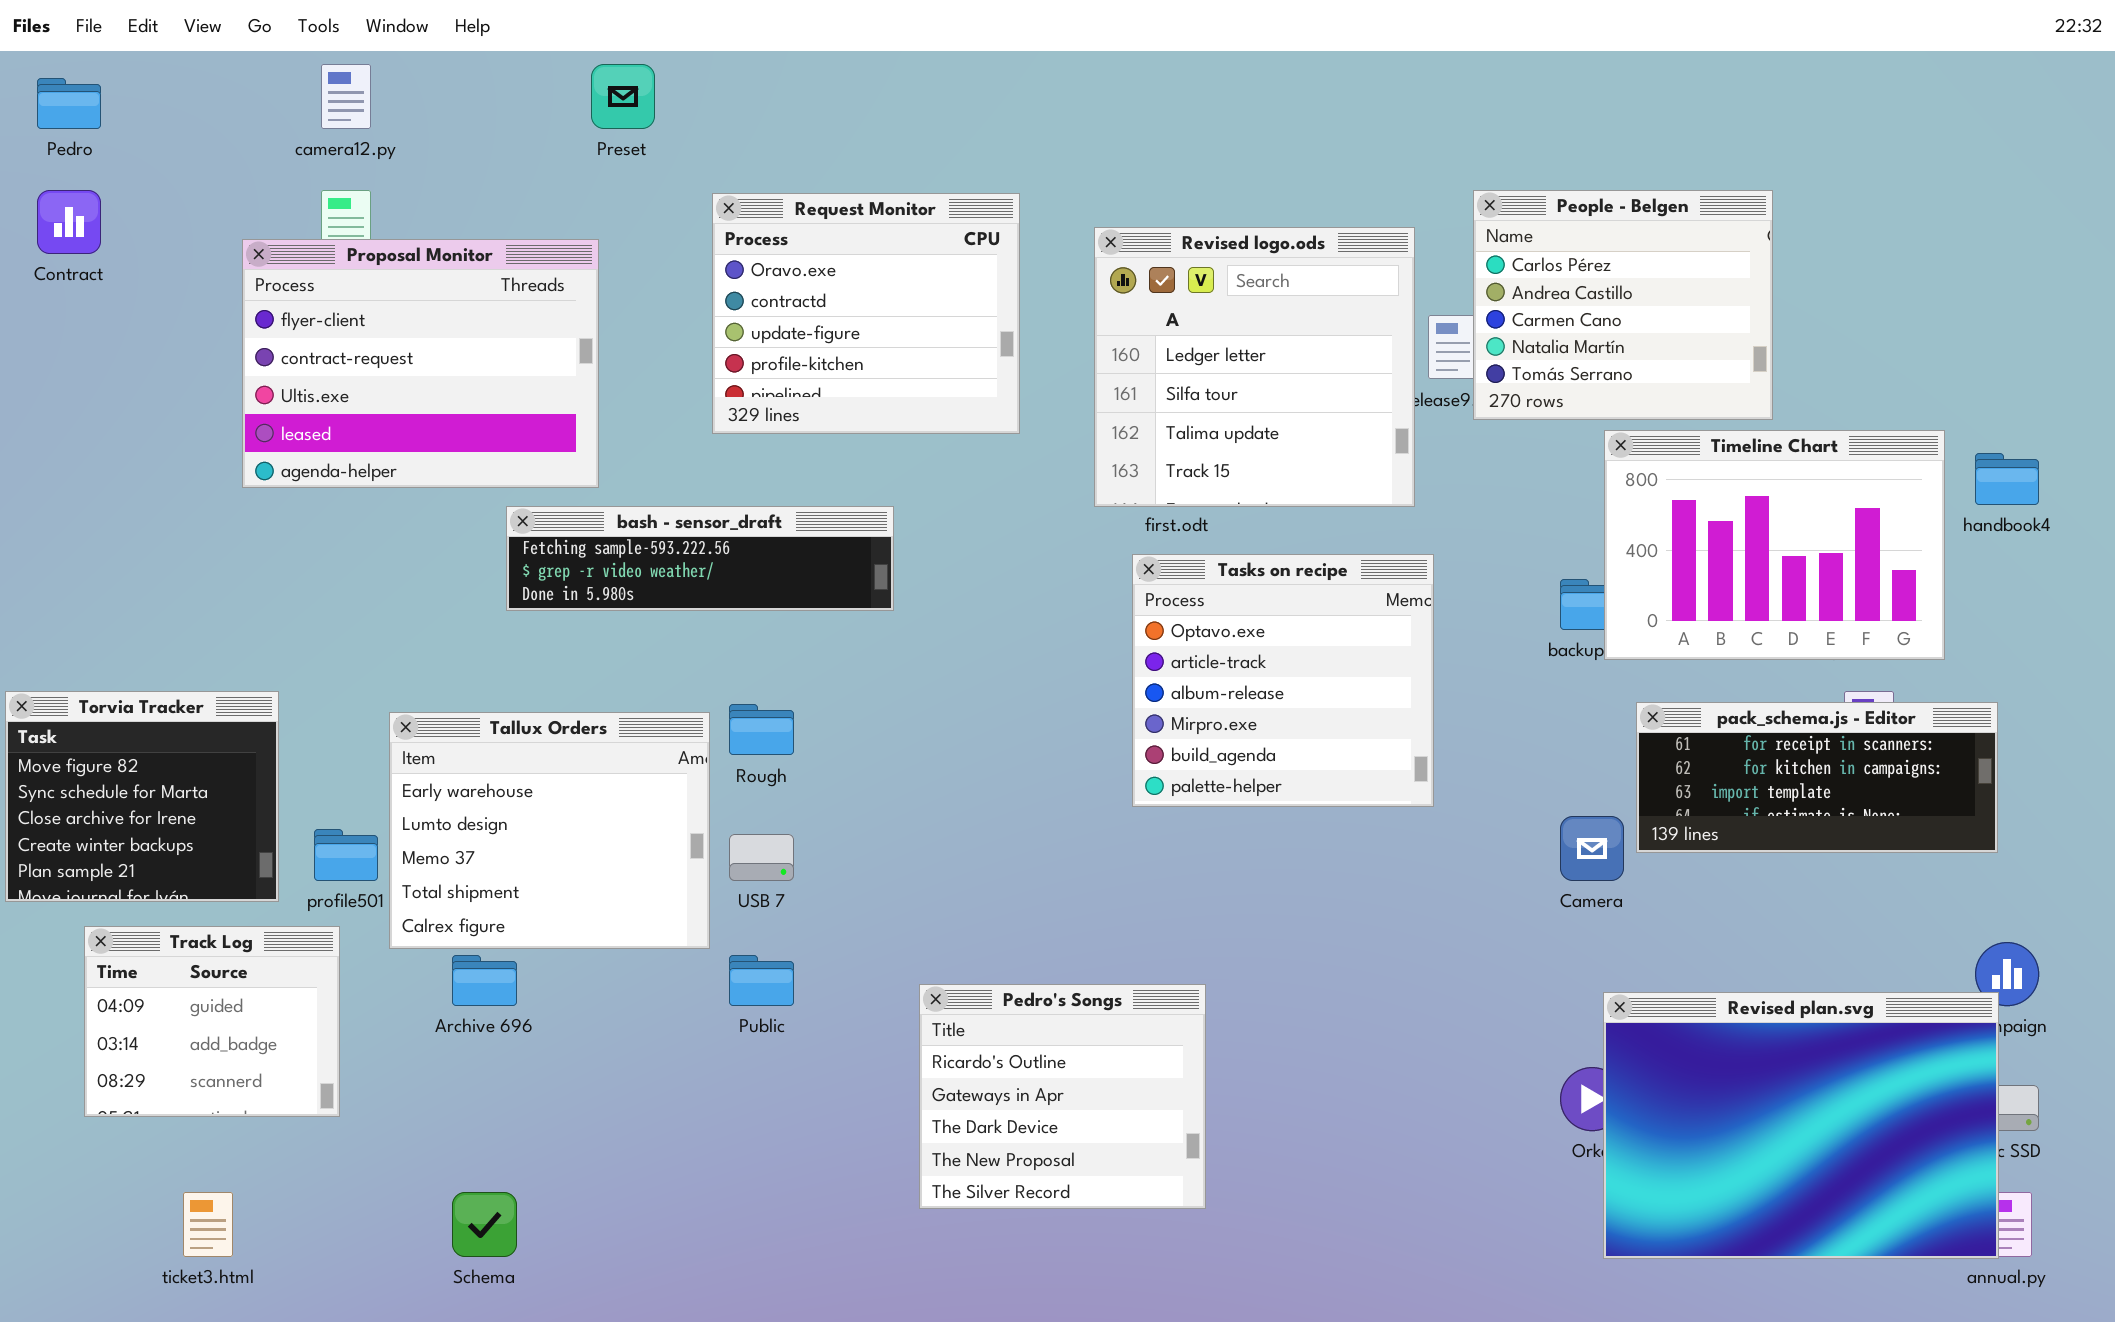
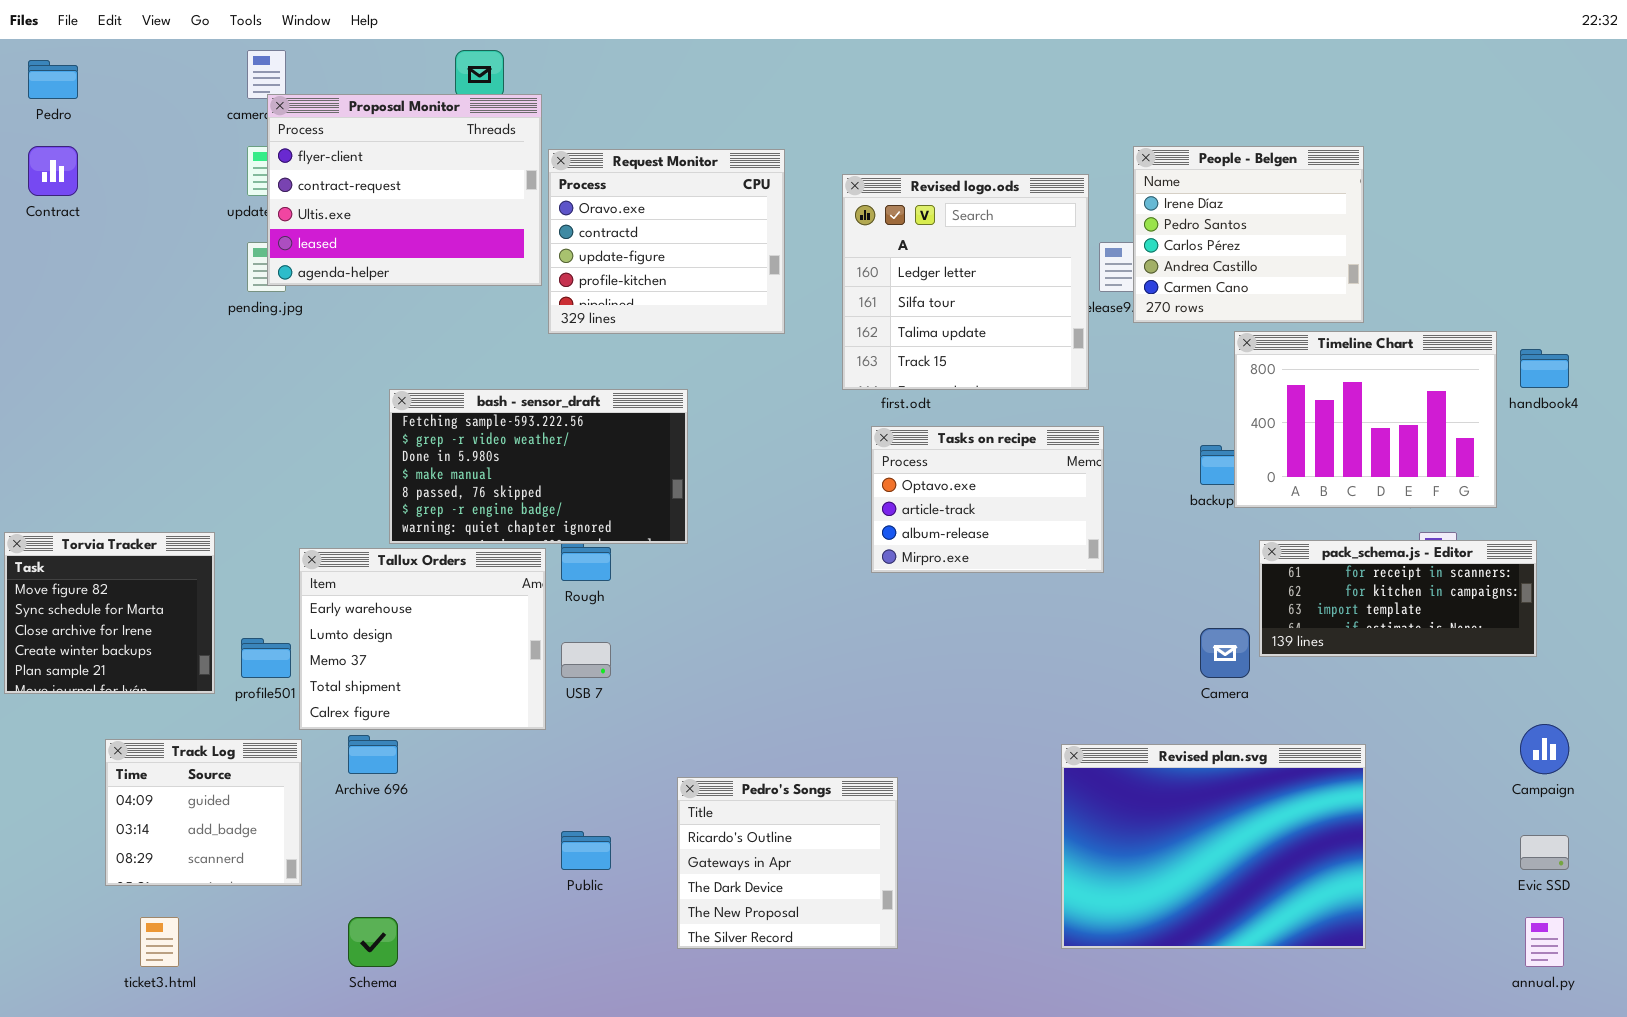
People - Belgen: [1473,190,1773,420] -> [1133,146,1364,323], scrolled up 2 rows
Proposal Monitor: [242,239,599,488] -> [267,94,542,286], moved
bash - sensor_draft: [506,506,894,611] -> [389,389,688,544], resized
Tasks on recipe: [1132,554,1434,807] -> [871,426,1104,573], resized
Track Log: [84,926,340,1117] -> [105,739,302,886], moved
Public: [729,955,794,1006] -> [561,831,611,870], moved
Pedro's Songs: [919,984,1206,1209] -> [677,777,898,949], moved
Revised plan.svg: [1603,992,1999,1259] -> [1061,744,1366,949], moved

